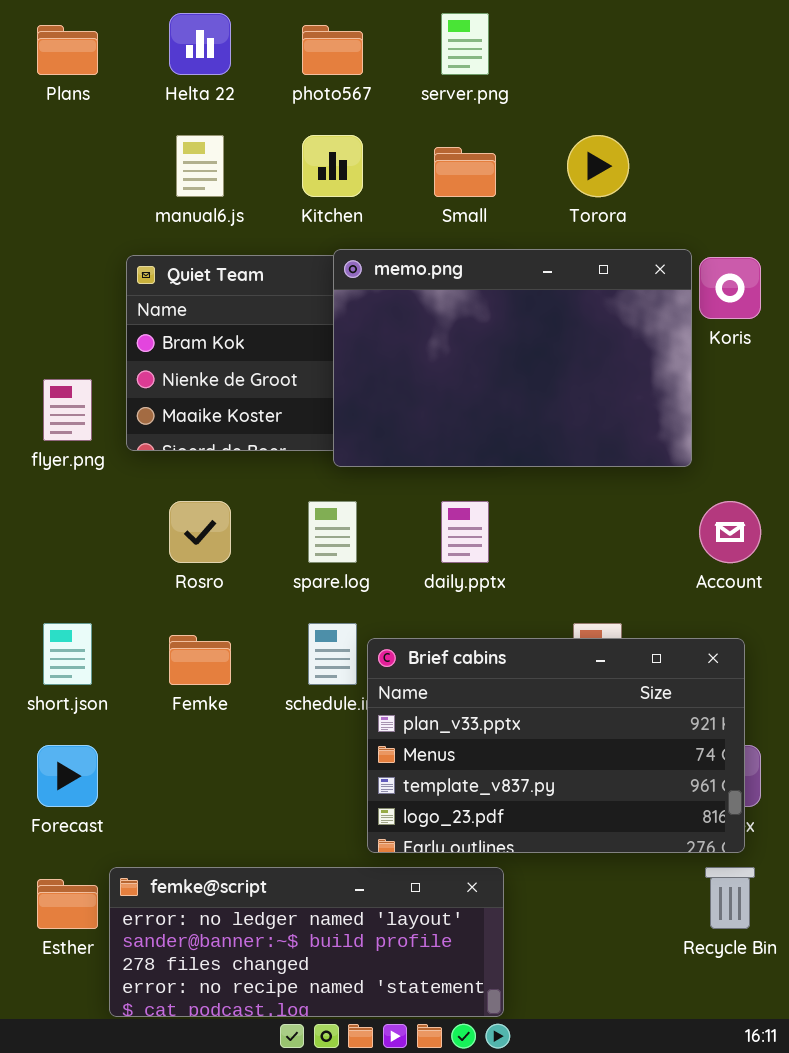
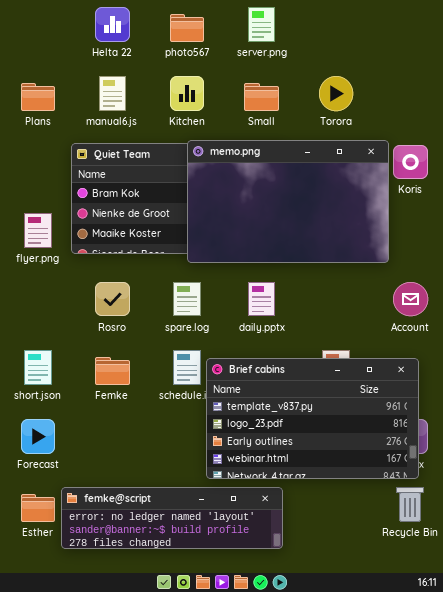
Plans: [37,25,98,75] -> [21,83,55,111], moved
Brief cabins: [367,638,745,853] -> [206,358,419,479], scrolled down 2 rows
femke@script: [109,867,504,1017] -> [61,487,283,549], resized

